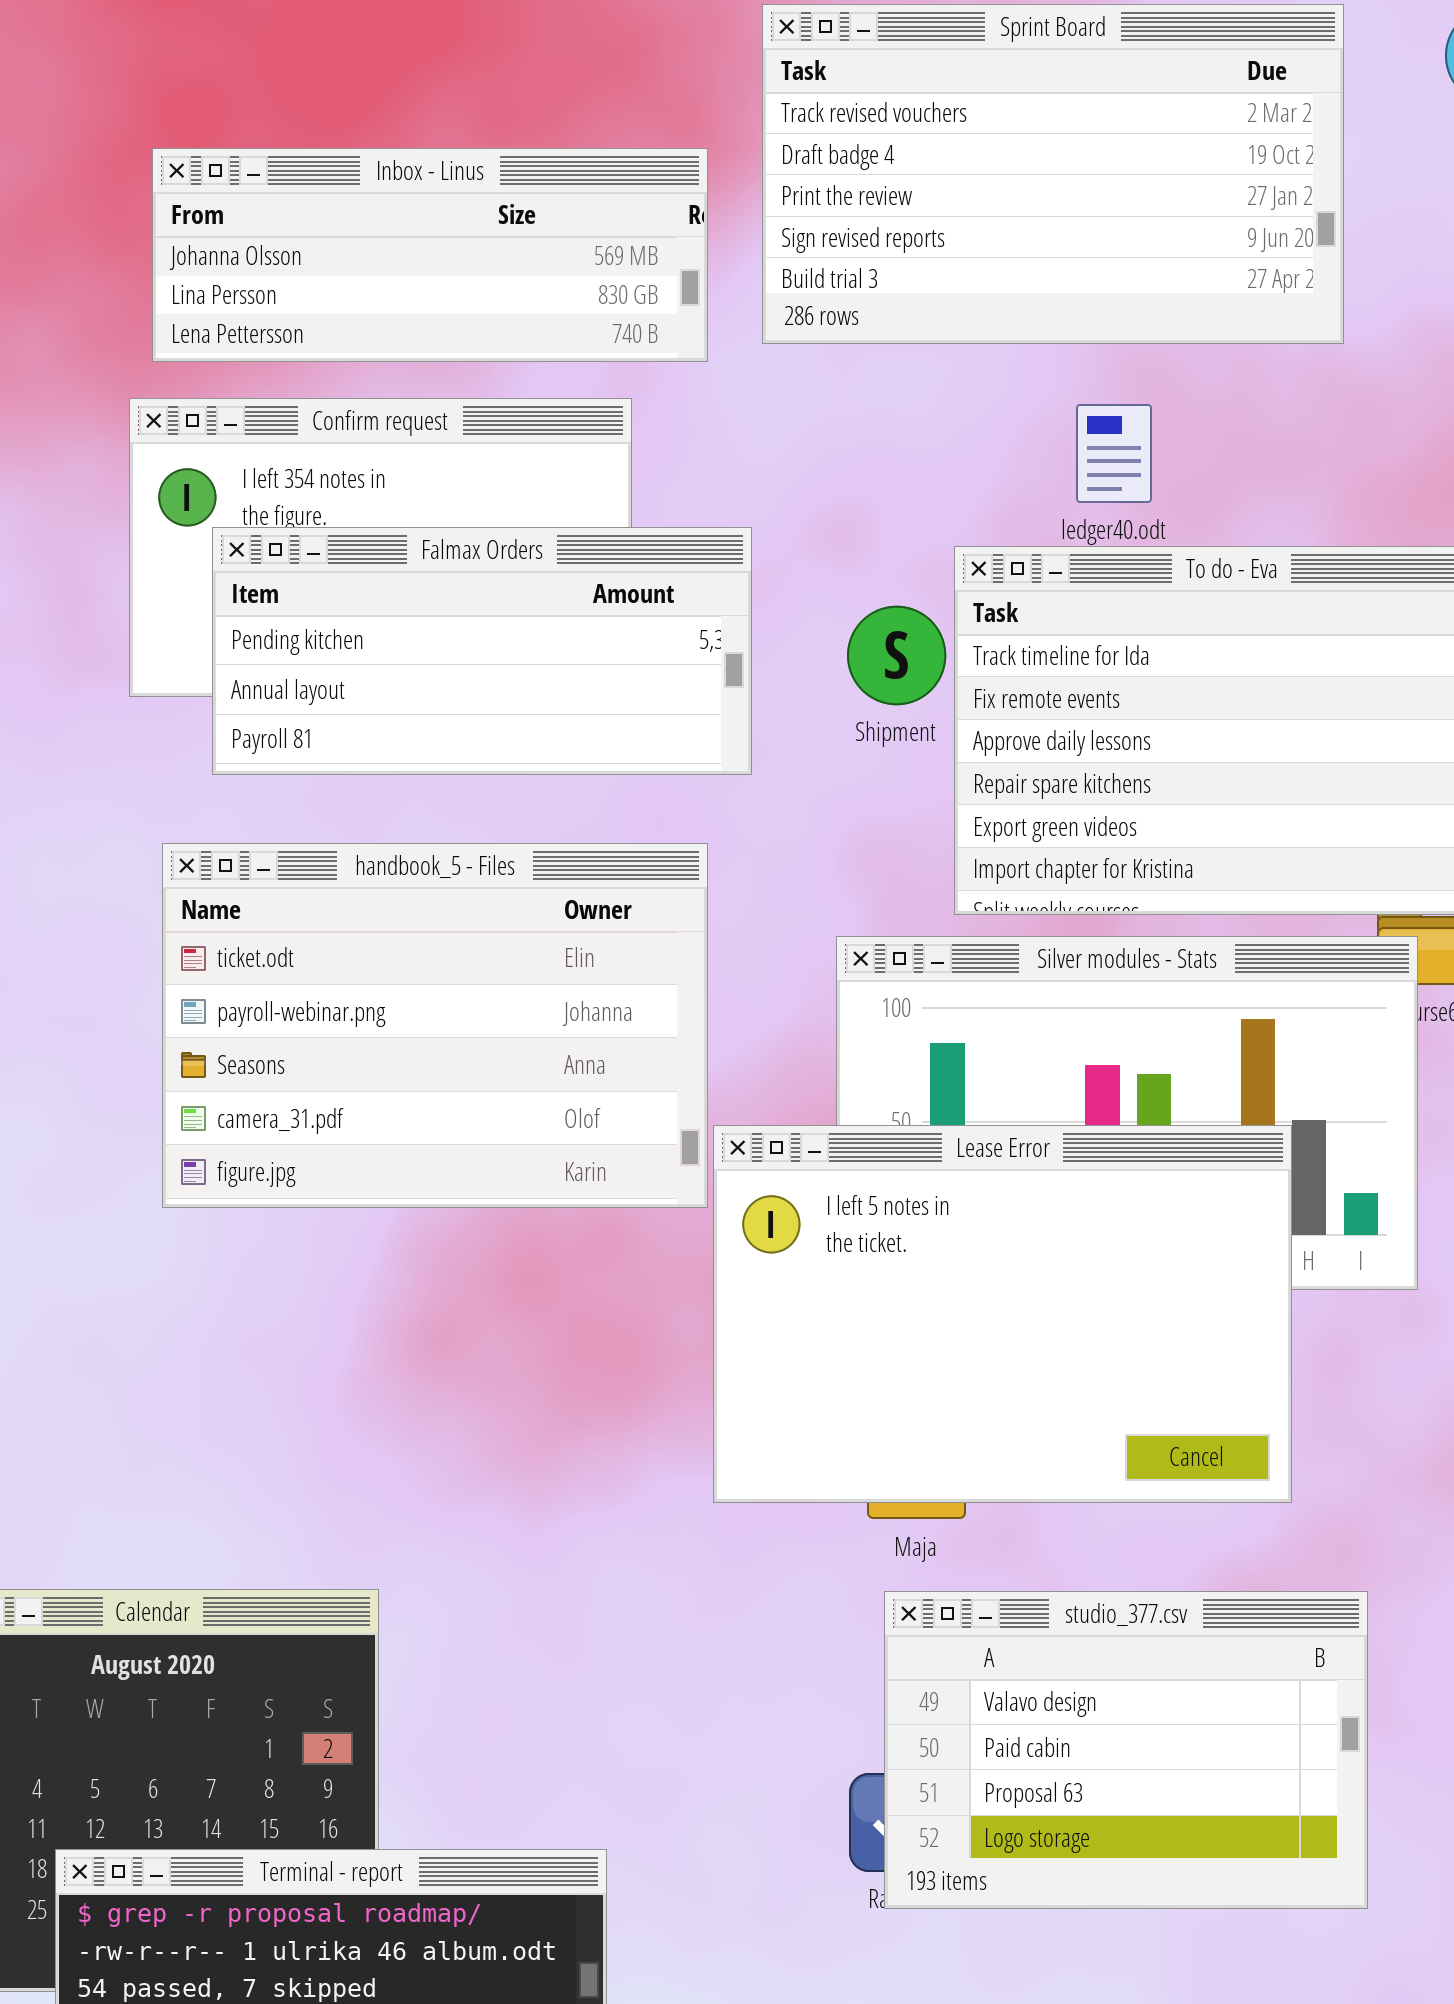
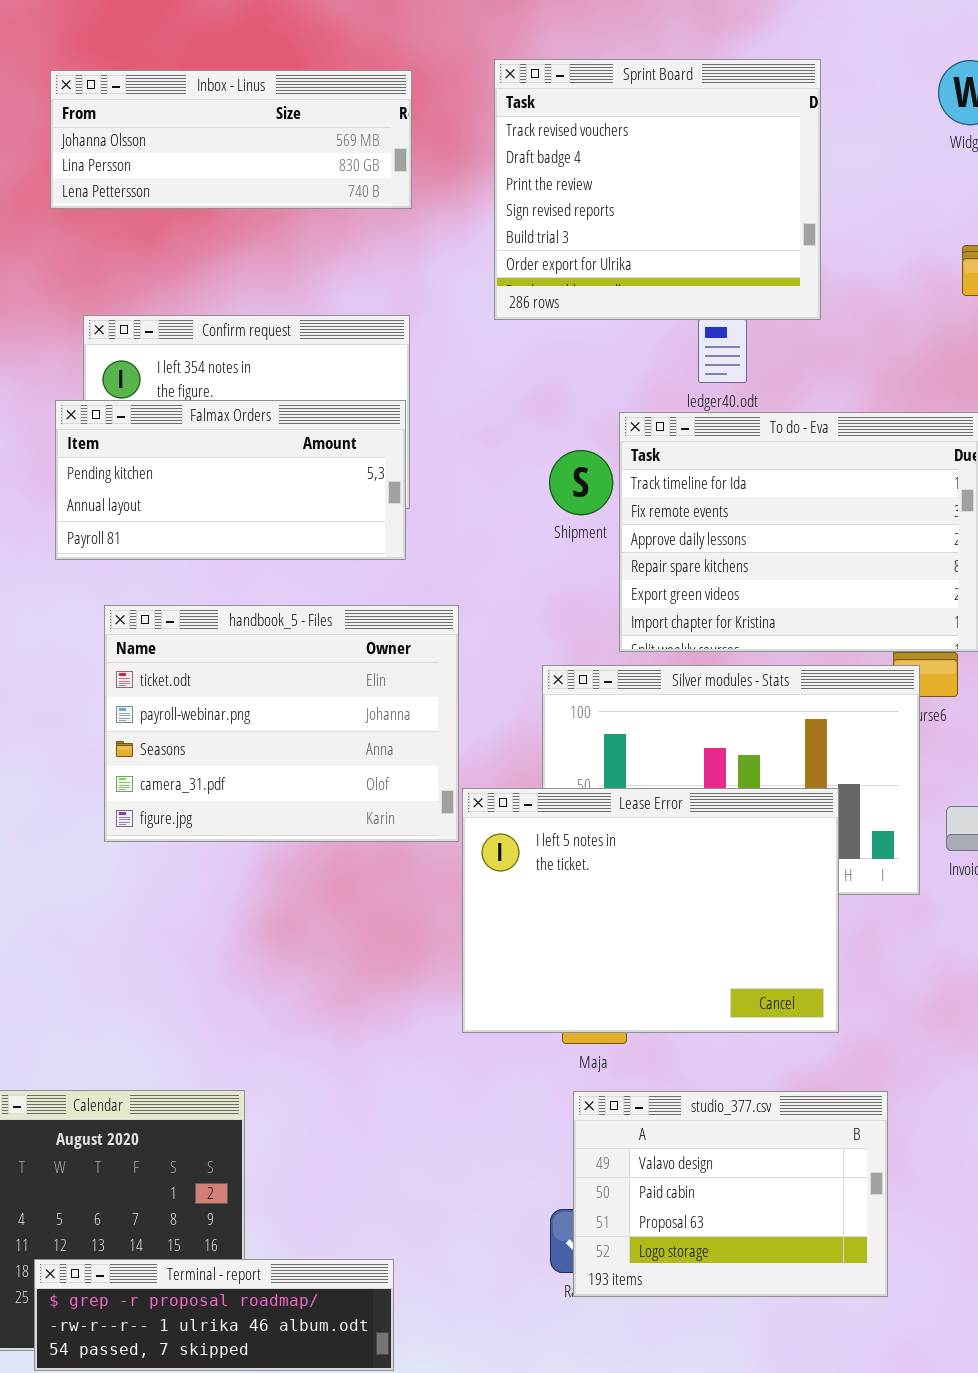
Sprint Board: [762,4,1344,344] -> [494,59,821,320], resized
Inbox - Linus: [152,148,708,362] -> [50,70,412,209], moved
Falmax Orders: [212,527,752,775] -> [55,400,406,560], moved

